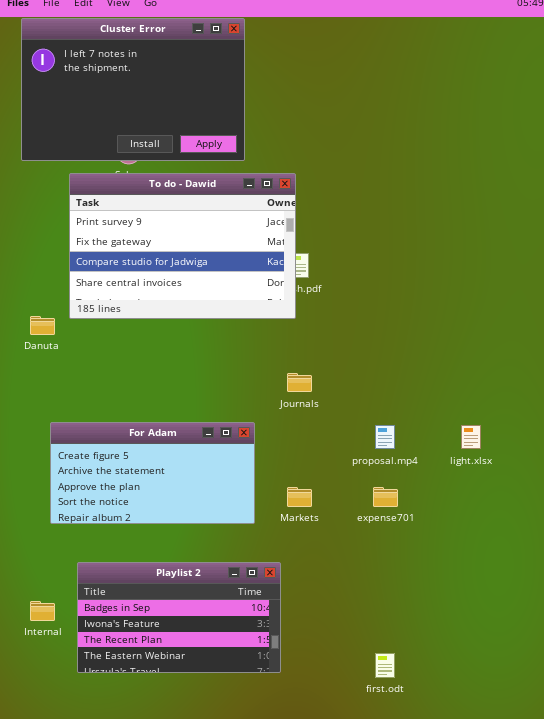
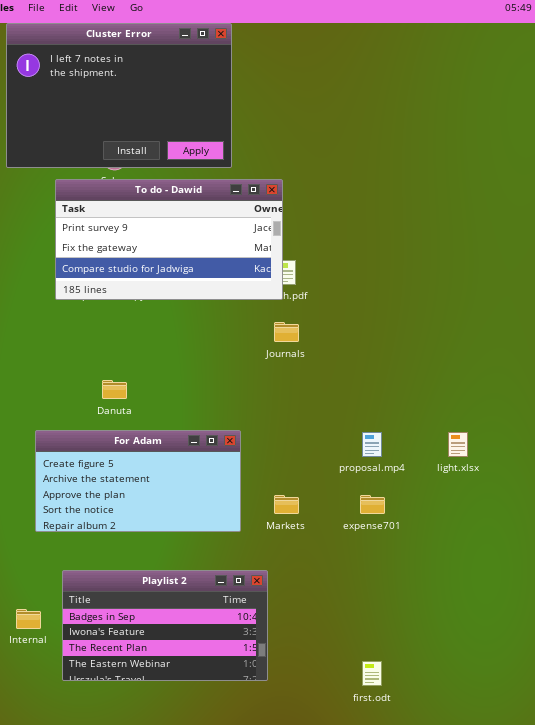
To do - Dawid: [69,173,296,319] -> [55,179,283,300], resized
Danuta: [30,316,55,335] -> [102,380,127,399], moved
Journals: [287,373,312,392] -> [274,322,299,342], moved

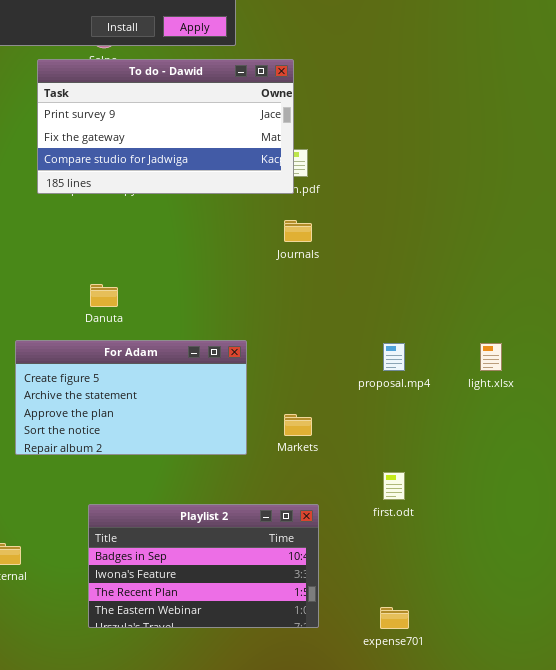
expense701: [360,495,385,514] -> [380,607,409,629], moved
Playlist 2: [62,570,268,681] -> [88,504,319,628], moved
first.odt: [362,661,382,686] -> [383,472,405,500], moved

